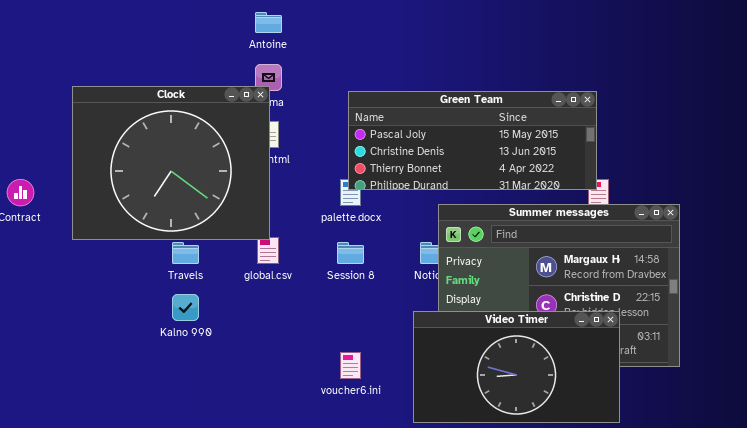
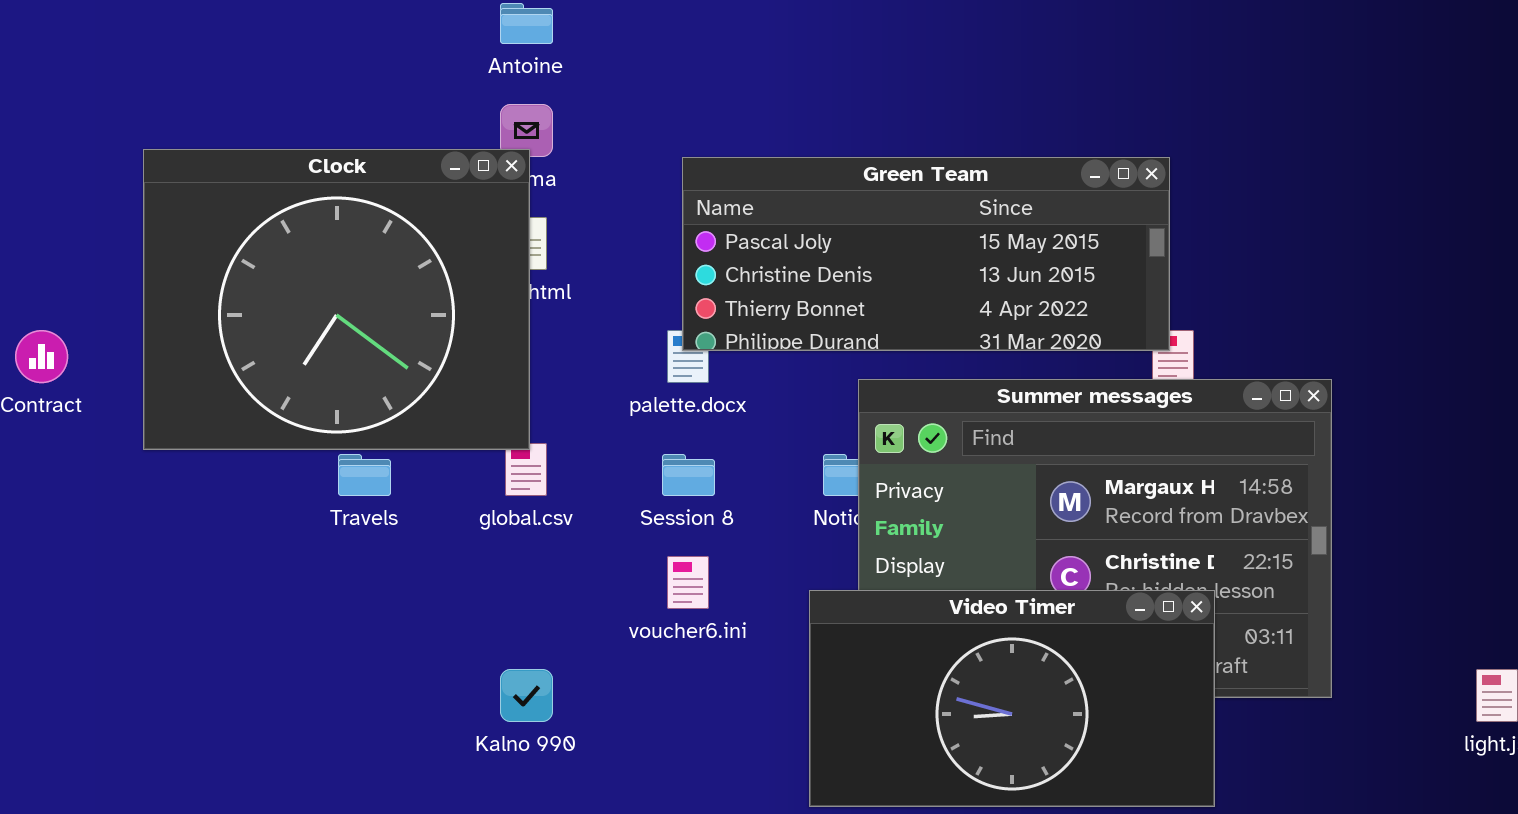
Kalno 990: [172,294,199,321] -> [500,669,553,722], moved
voucher6.ini: [340,352,361,379] -> [667,556,709,609], moved

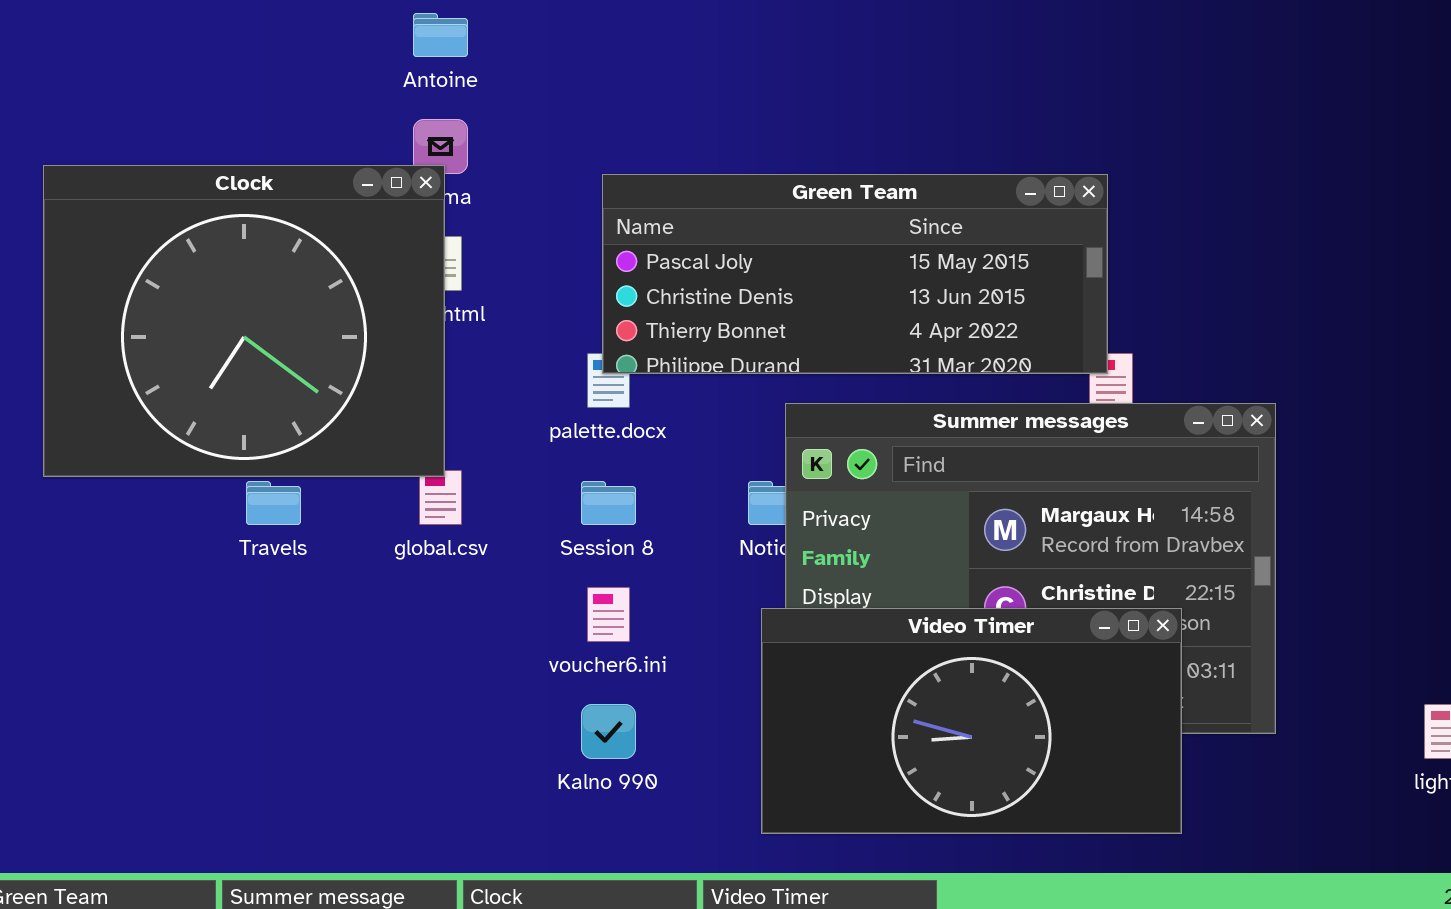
Video Timer: [809,590,1215,807] -> [761,608,1182,834], moved
Kalno 990: [500,669,553,722] -> [581,704,636,759], moved

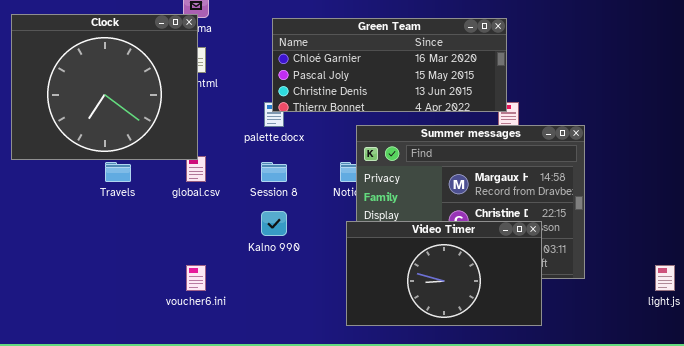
Green Team: [602,174,1108,374] -> [272,18,507,112], scrolled up 1 row
voucher6.ini: [587,587,630,642] -> [186,265,206,291], moved
Kalno 990: [581,704,636,759] -> [261,211,287,236], moved

